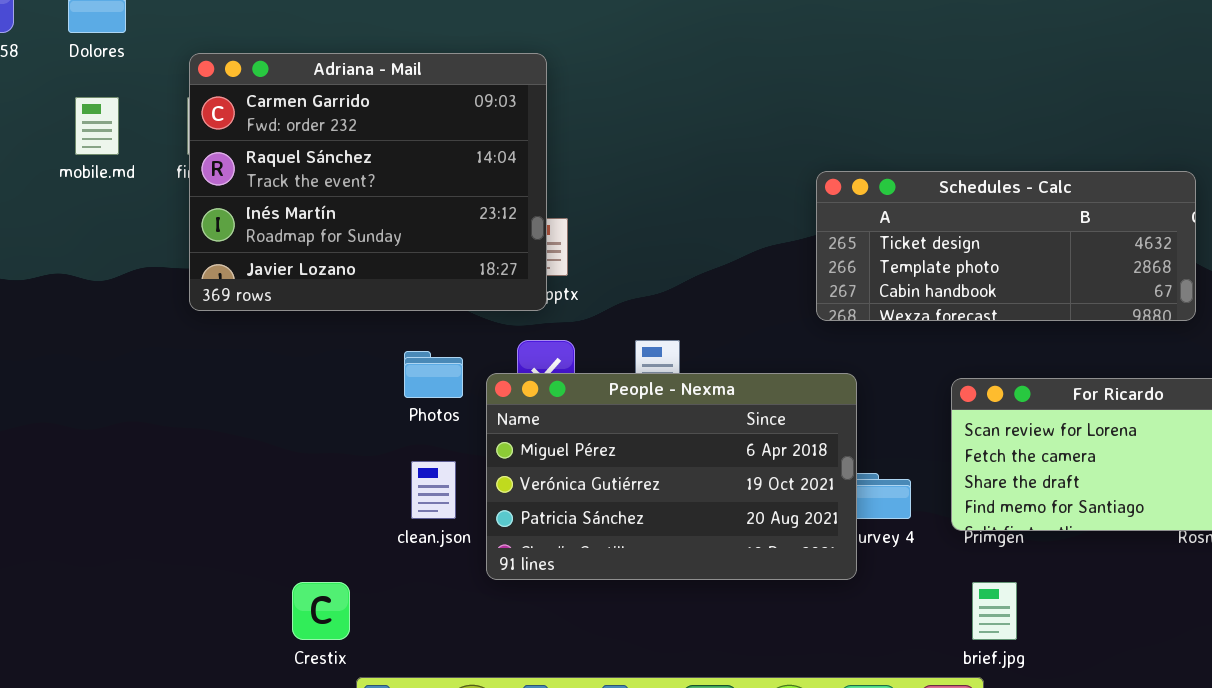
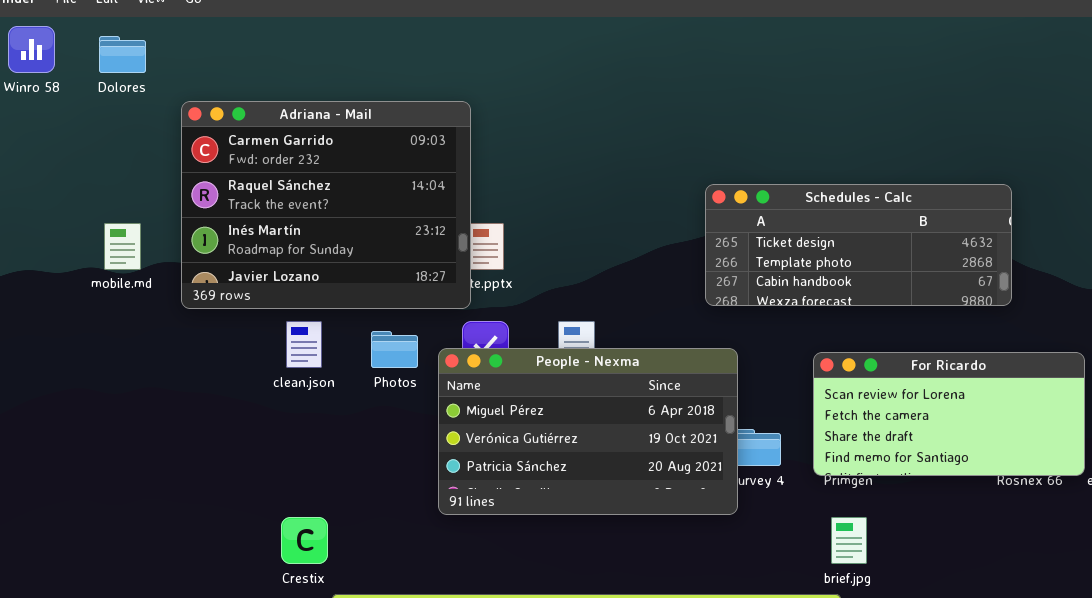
Adriana - Mail: [189,53,547,311] -> [181,101,471,309], moved
mobile.md: [75,97,119,155] -> [104,223,141,270], moved
clean.json: [411,461,456,519] -> [286,321,322,368], moved

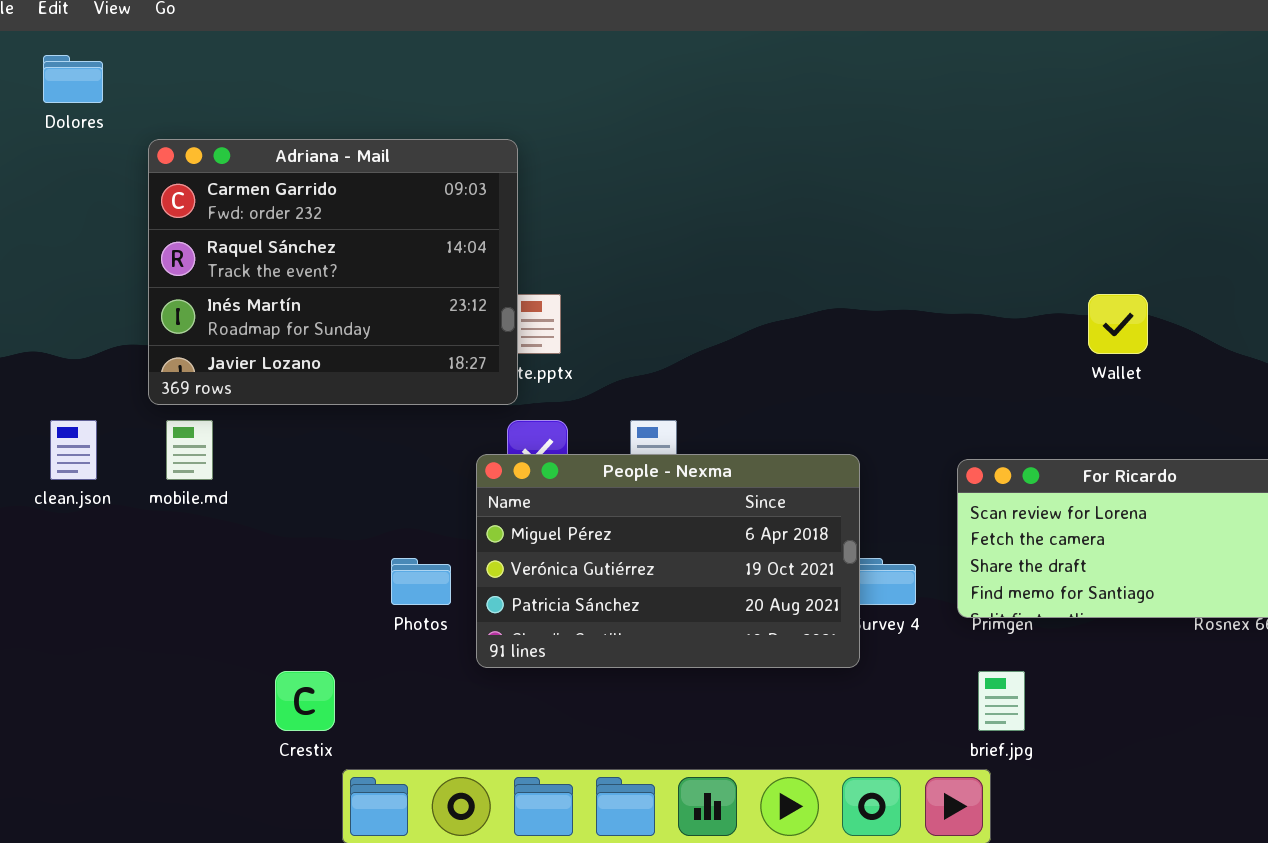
Schedules - Calc: [705,184,1012,306] -> none, closed
mobile.md: [104,223,141,270] -> [166,420,213,480], moved
clean.json: [286,321,322,368] -> [50,420,97,480], moved
Photos: [371,331,418,368] -> [391,558,451,605], moved

